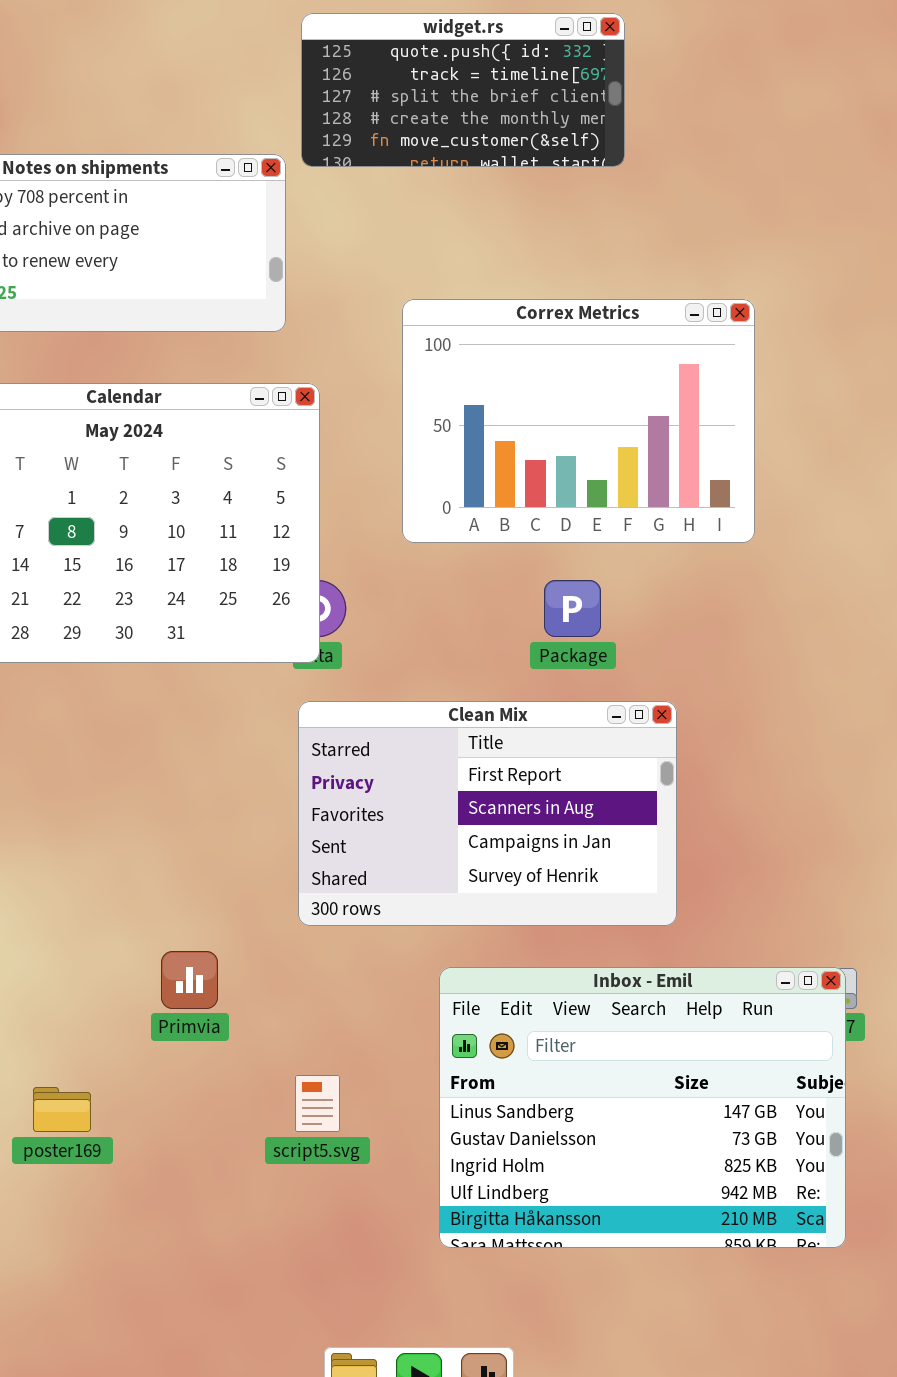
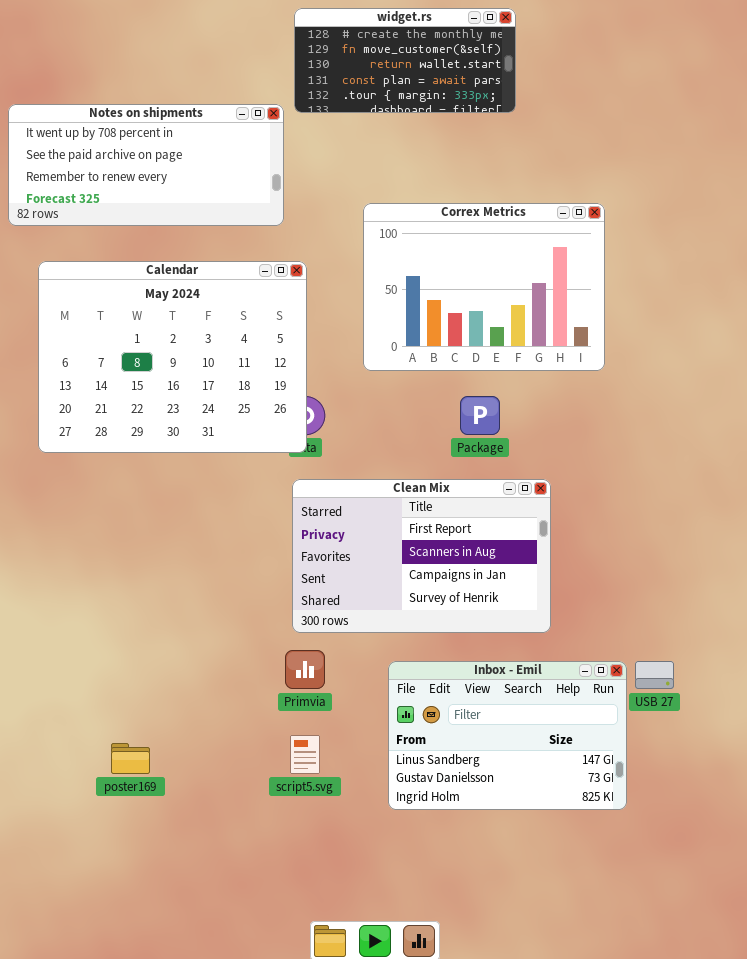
widget.rs: [301,13,625,167] -> [294,8,516,113], scrolled down 3 rows
Primvia: [161,951,218,1009] -> [285,650,325,689], moved
Inbox - Emil: [439,967,846,1248] -> [388,661,627,810], resized

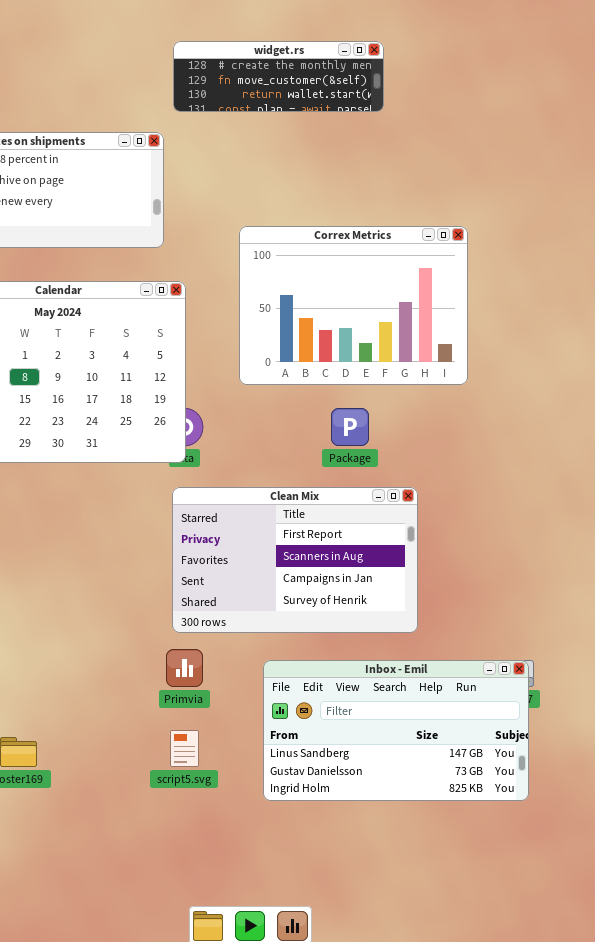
widget.rs: [294,8,516,113] -> [173,41,384,112], resized
Inbox - Emil: [388,661,627,810] -> [263,660,529,801], resized

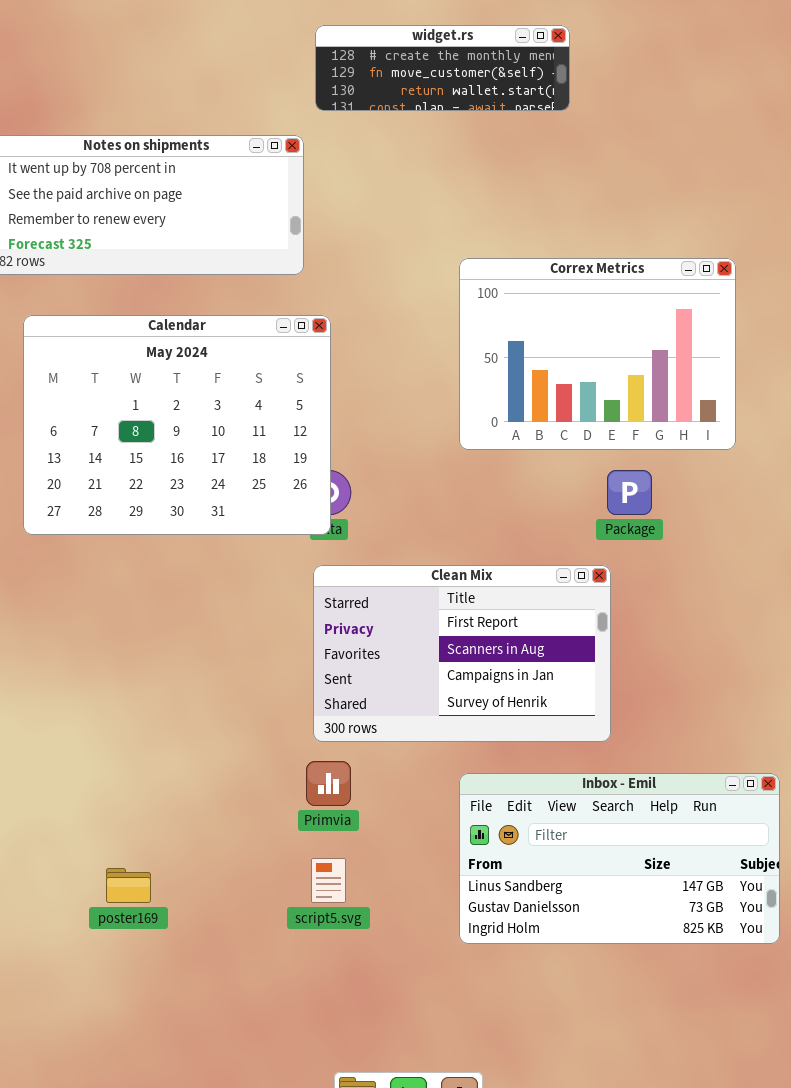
Correx Metrics: [239,226,468,385] -> [459,258,736,450], moved
Package: [331,408,369,446] -> [607,470,652,515], moved
Inbox - Emil: [263,660,529,801] -> [459,773,780,944], moved

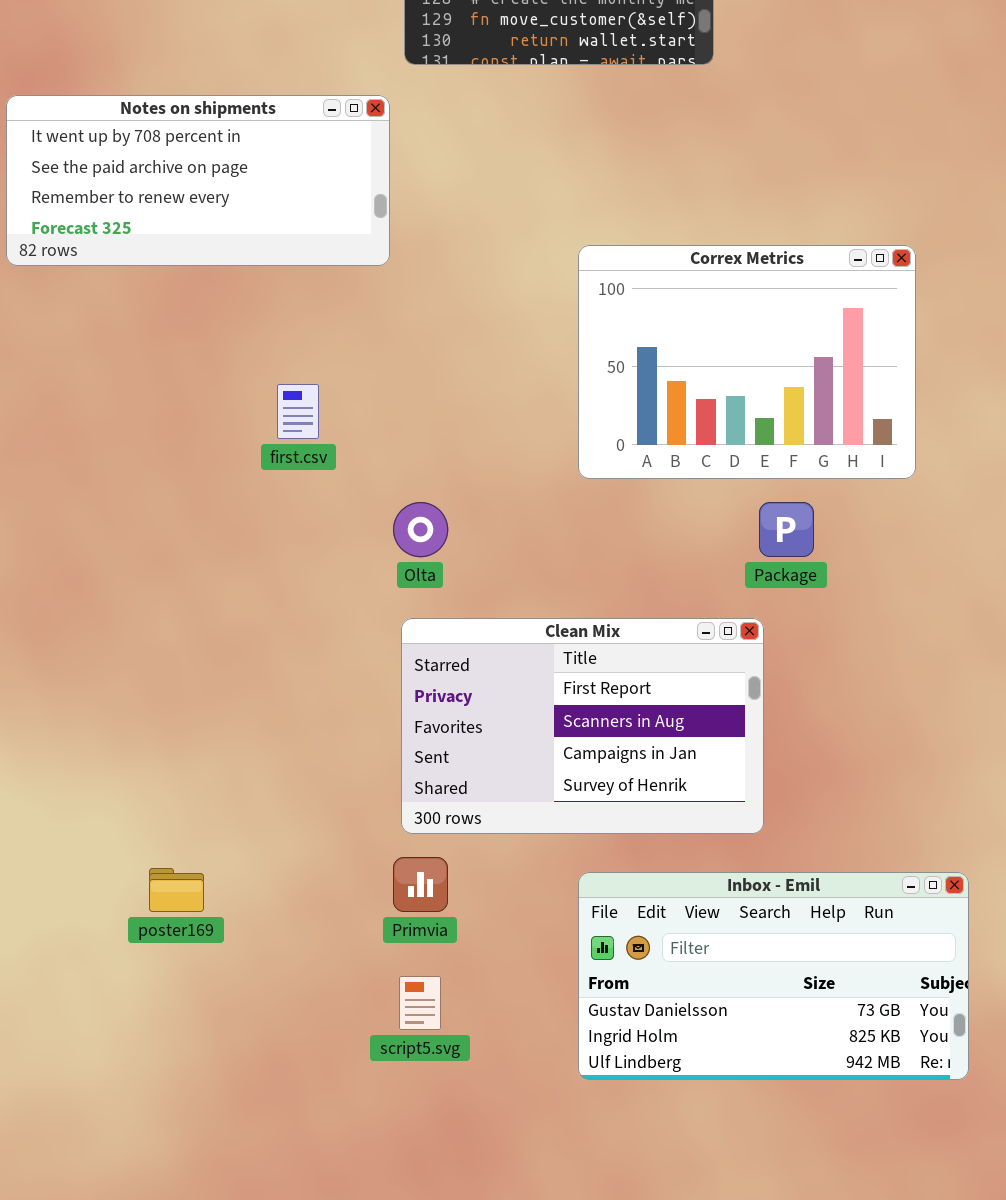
Calendar: [23,315,331,535] -> none, closed
Inbox - Emil: [459,773,780,944] -> [578,872,969,1080], scrolled down 1 row
poster169: [106,868,151,903] -> [149,868,204,912], moved

